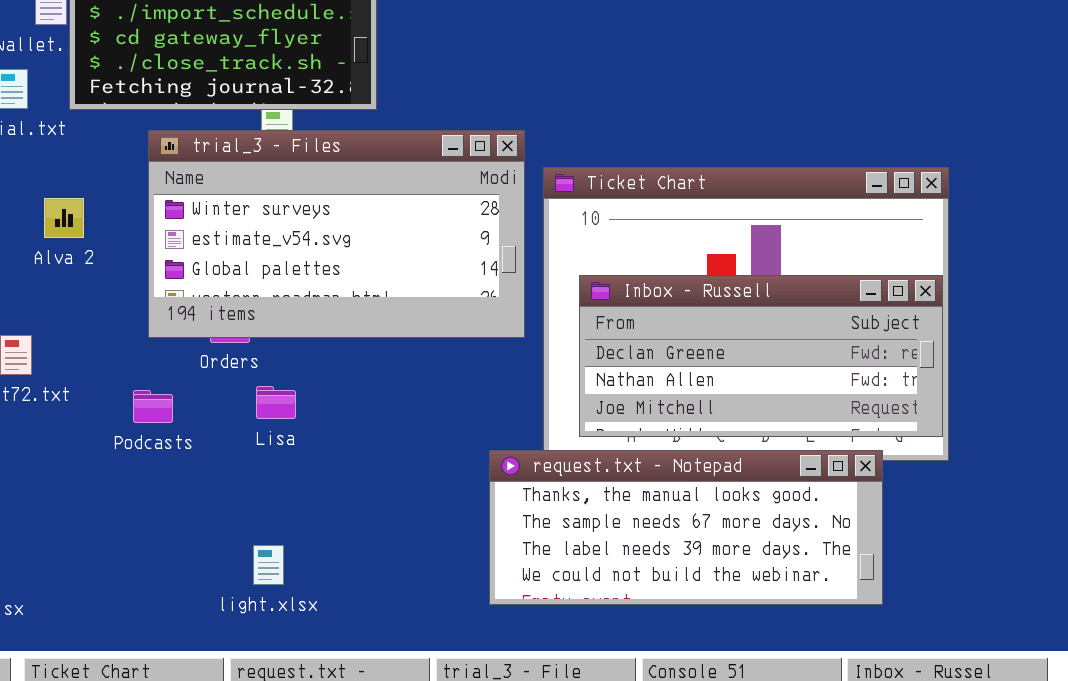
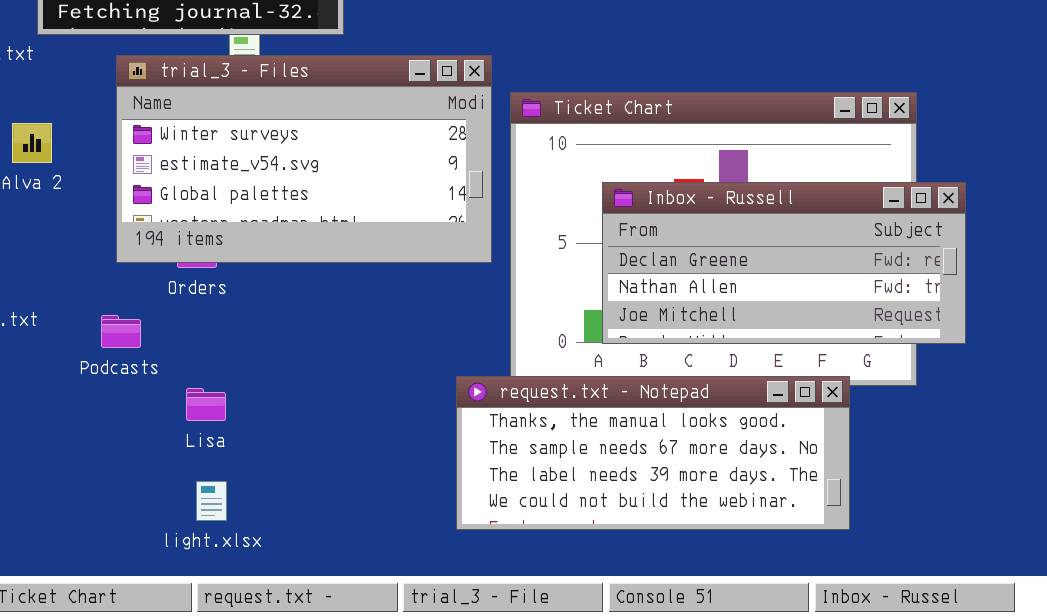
Inbox - Russell: [579,275,943,437] -> [602,182,966,344], moved
Lisa: [256,386,296,419] -> [186,388,226,421], moved
light.xlsx: [253,545,284,585] -> [196,481,227,521], moved

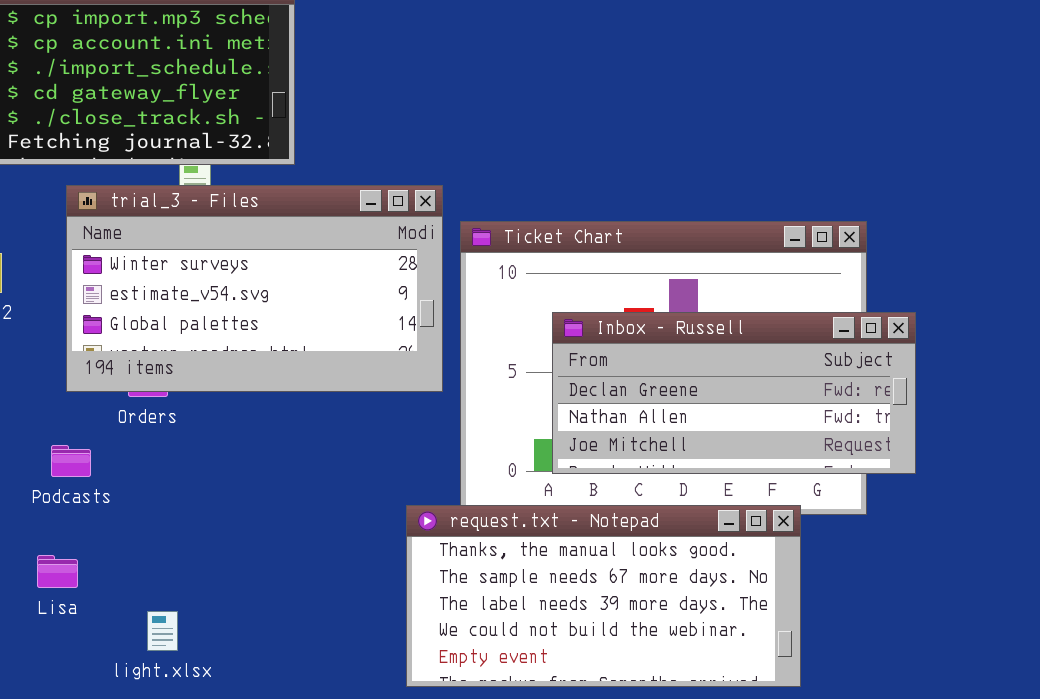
request.txt - Notepad: [456,376,850,530] -> [406,505,801,687], resized
Lisa: [186,388,226,421] -> [37,555,78,588], moved

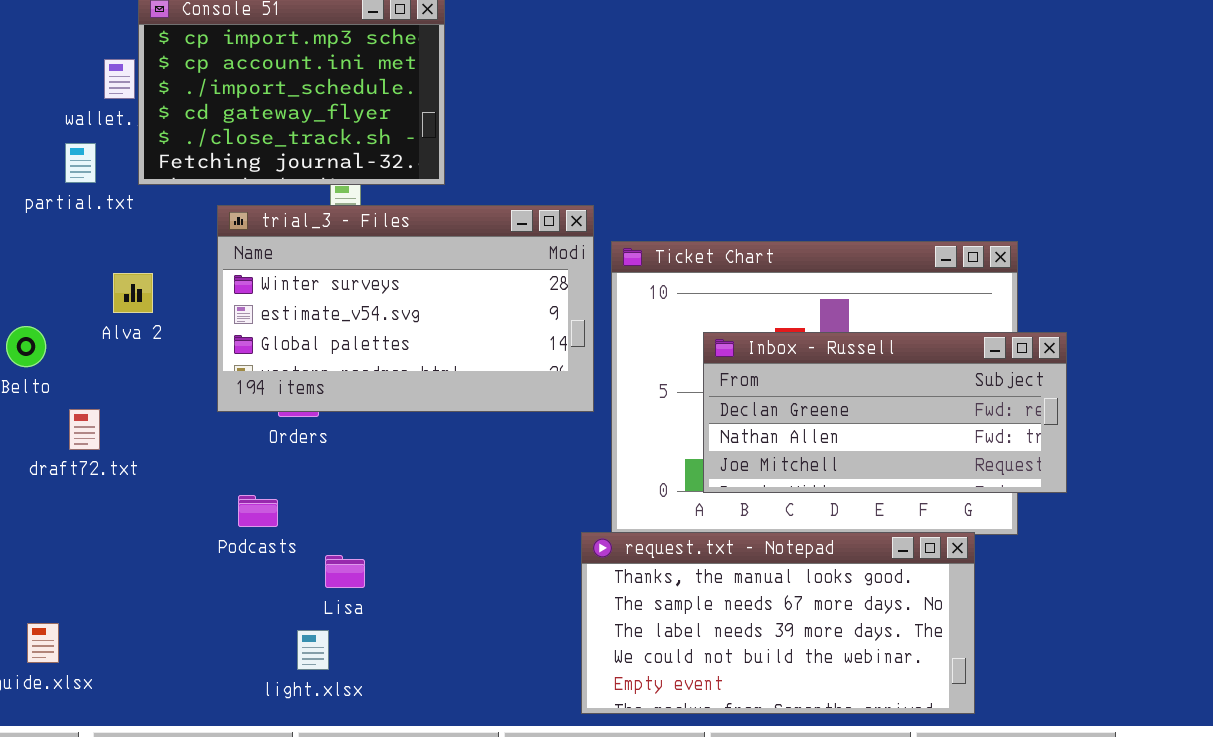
Podcasts: [51,445,91,477] -> [238,495,278,527], moved
request.txt - Notepad: [406,505,801,687] -> [581,532,975,714], moved
Lisa: [37,555,78,588] -> [325,555,365,588], moved

